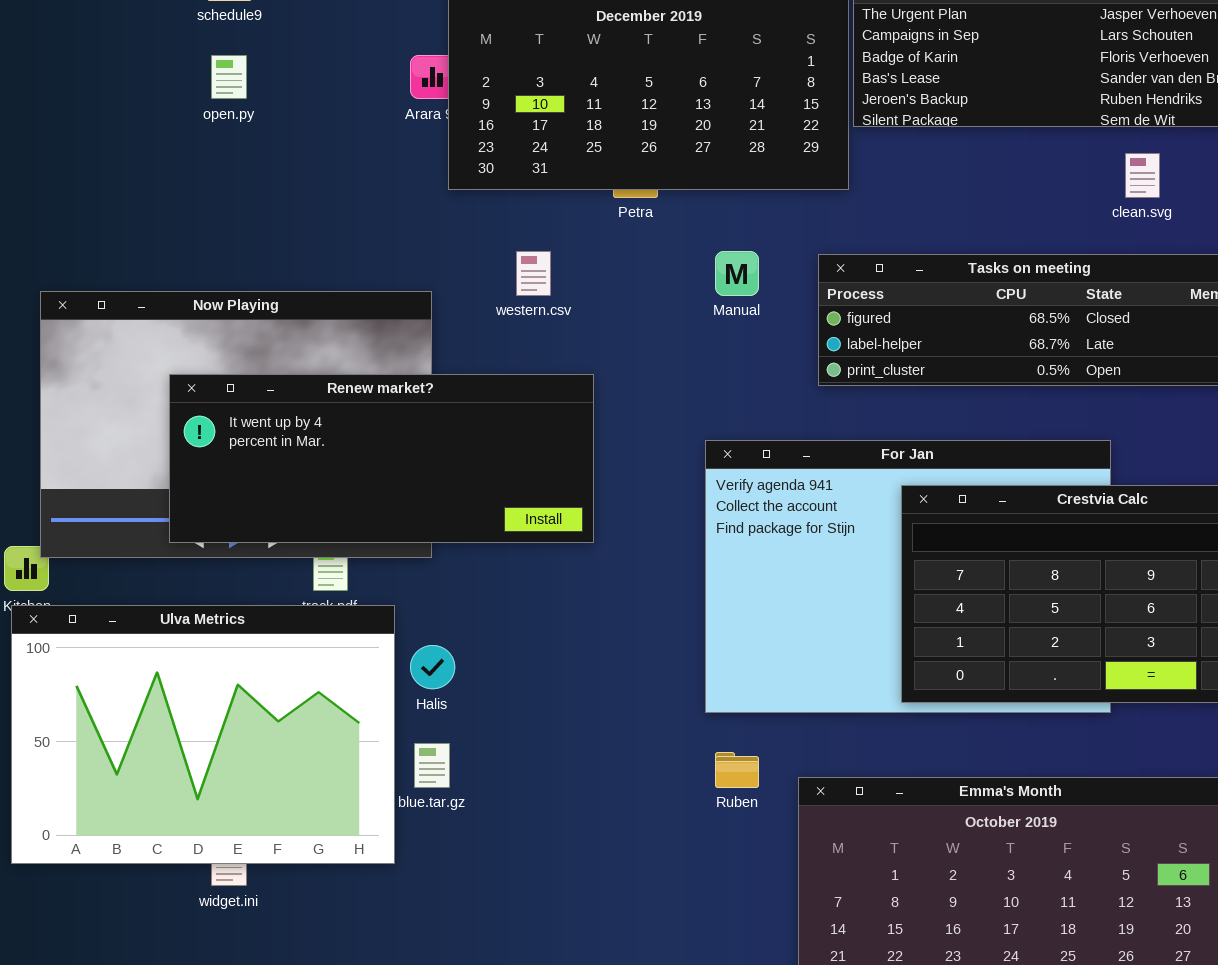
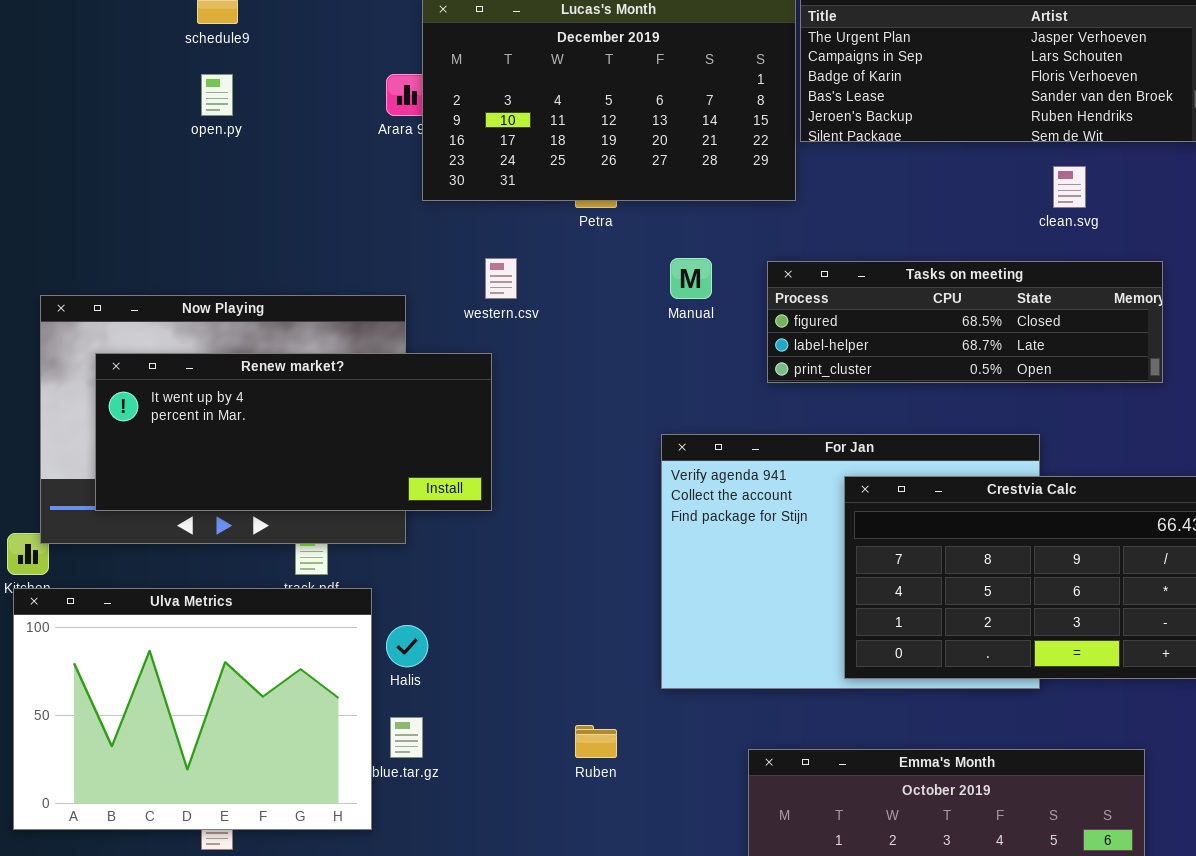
Renew market?: [169,374,594,543] -> [95,353,492,511], moved
Ruben: [715,752,759,788] -> [575,725,617,758], moved

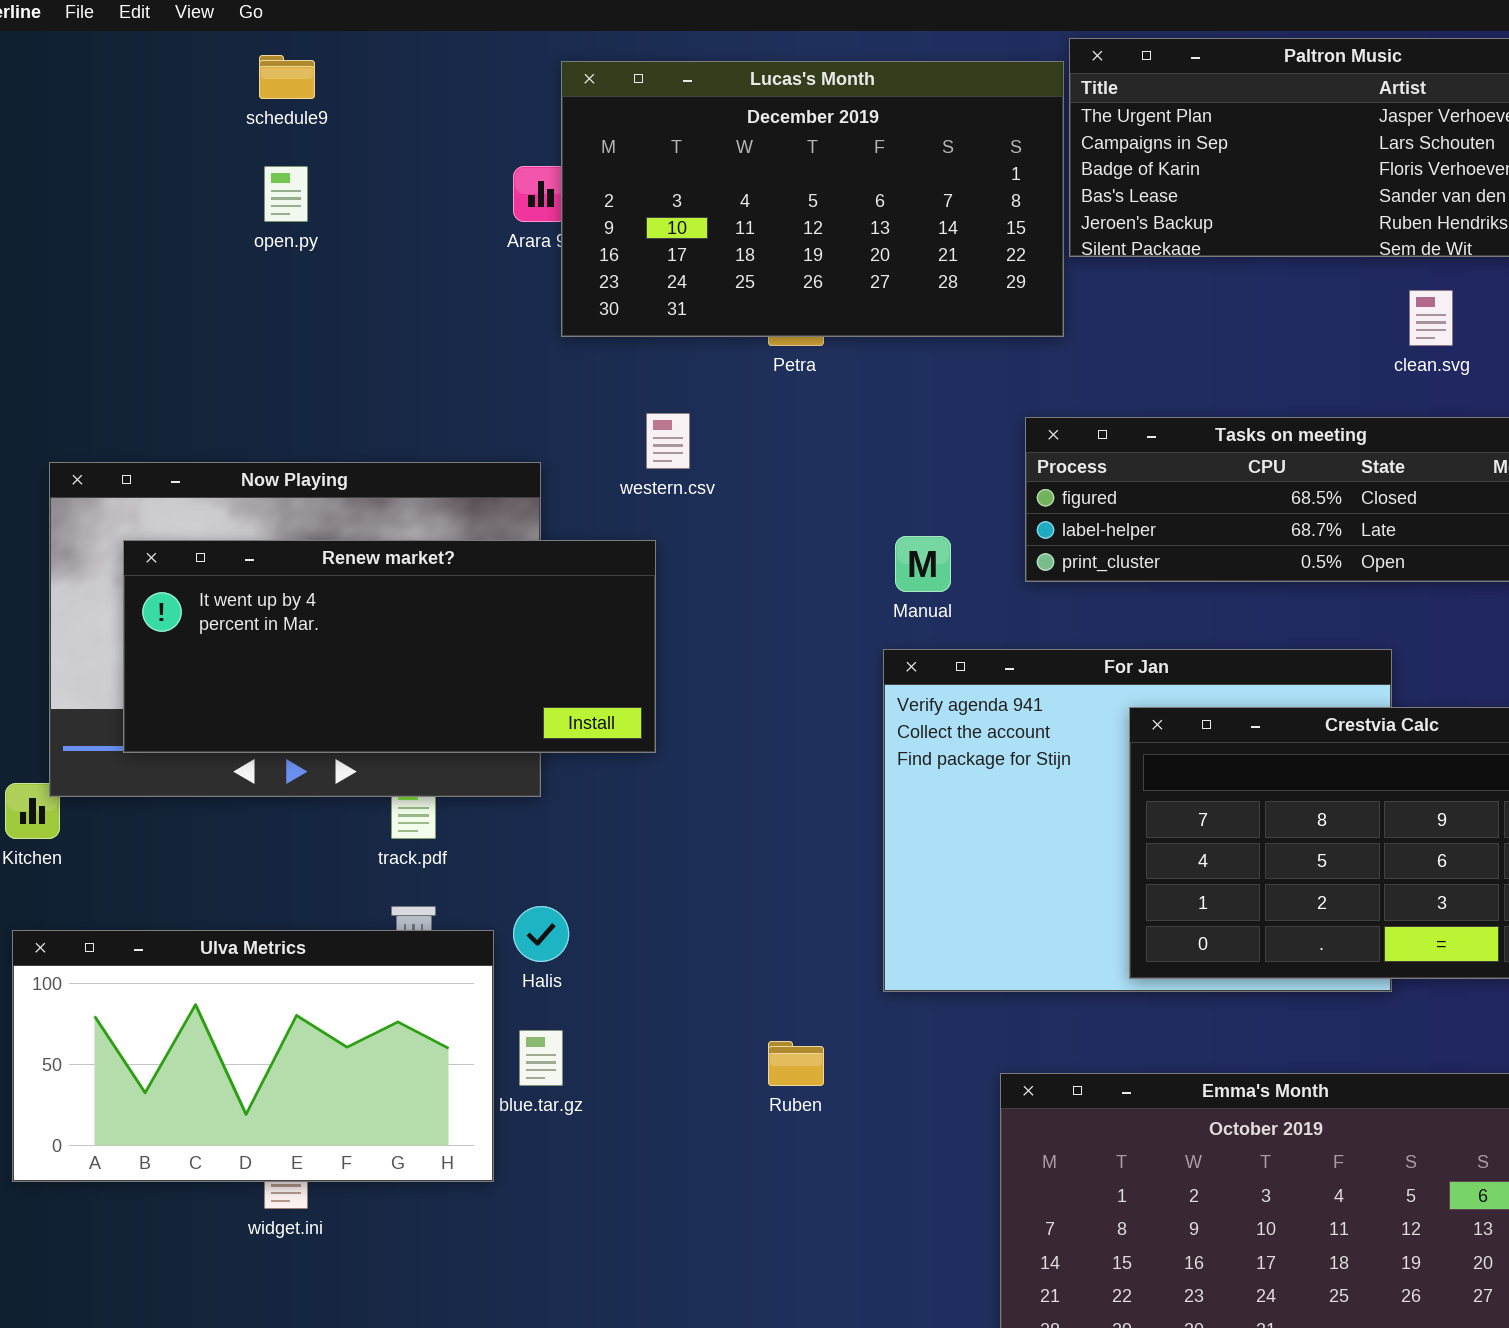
Manual: [670,258,712,299] -> [895,536,951,592], moved
Ulva Metrics: [13,588,372,830] -> [12,930,494,1182], resized

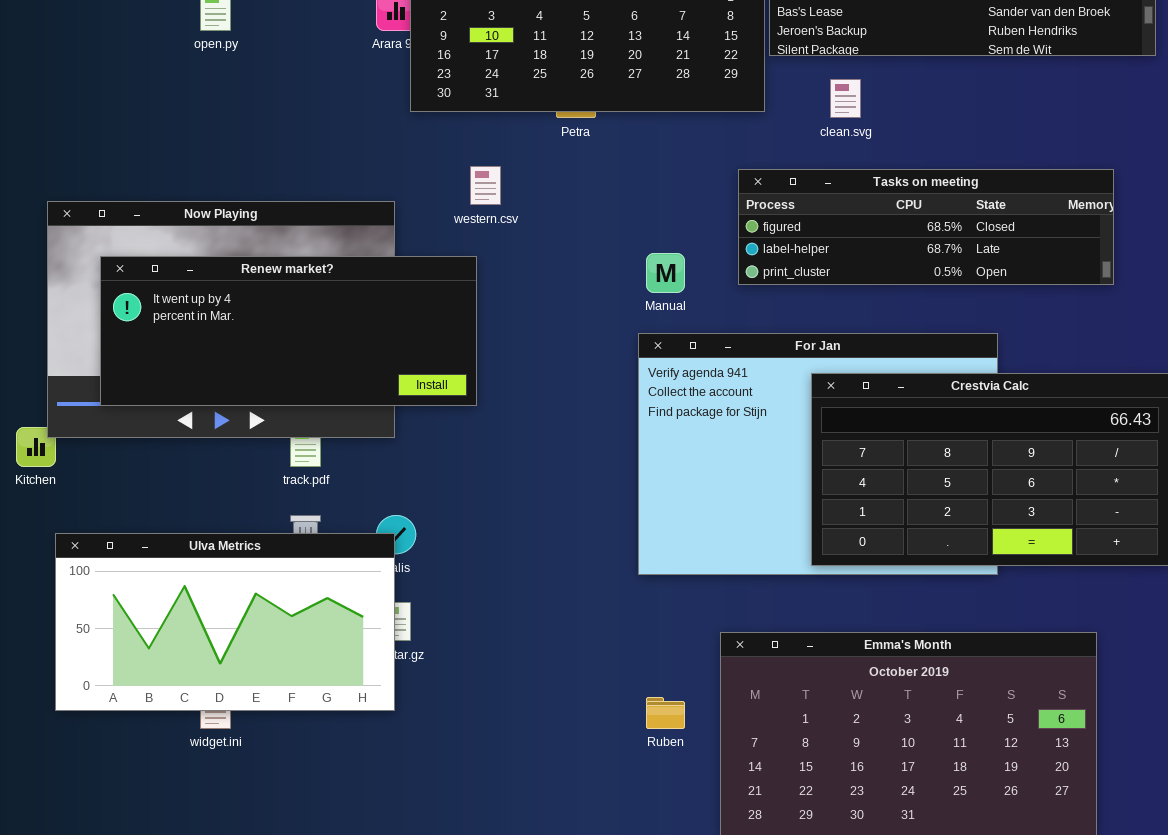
clean.svg: [1409,290,1453,346] -> [830,79,861,118], moved
Ulva Metrics: [12,930,494,1182] -> [55,533,395,711], moved
Ruben: [768,1041,824,1086] -> [646,697,685,729], moved

